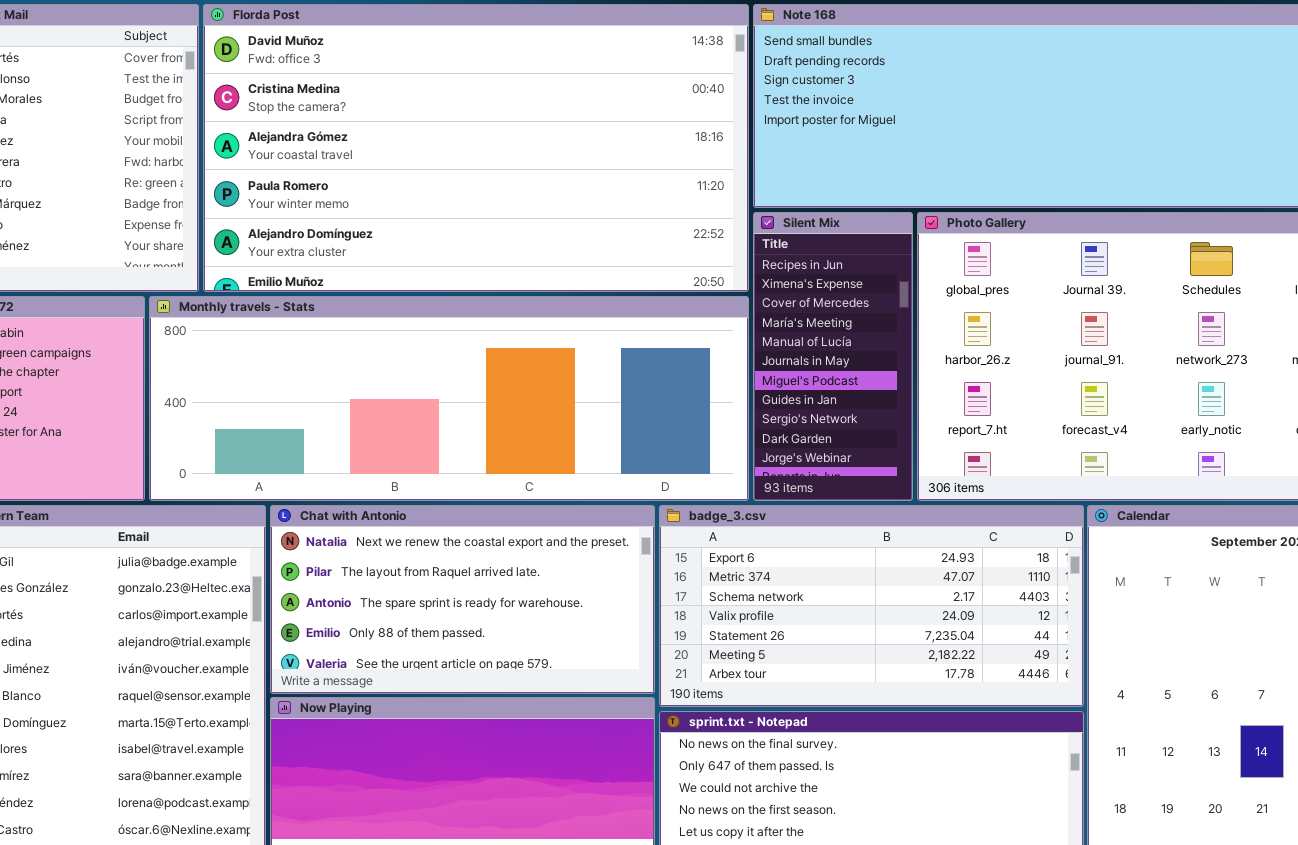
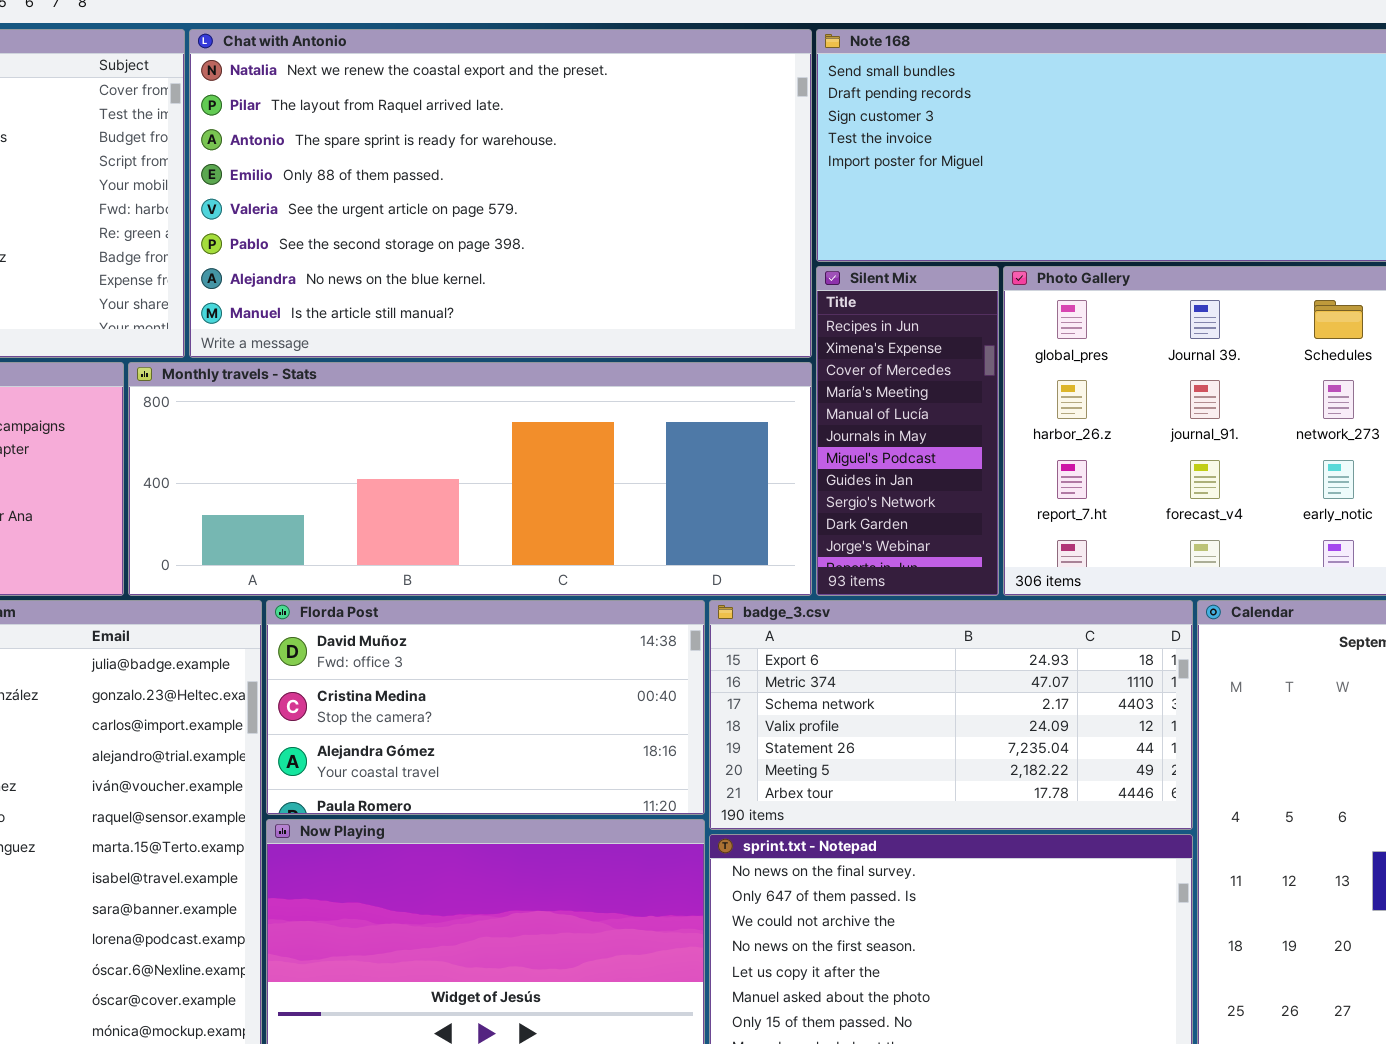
Florda Post: [203,4,749,292] -> [266,600,705,815], moved, resized
Chat with Antonio: [270,505,655,694] -> [189,29,812,358], moved, resized

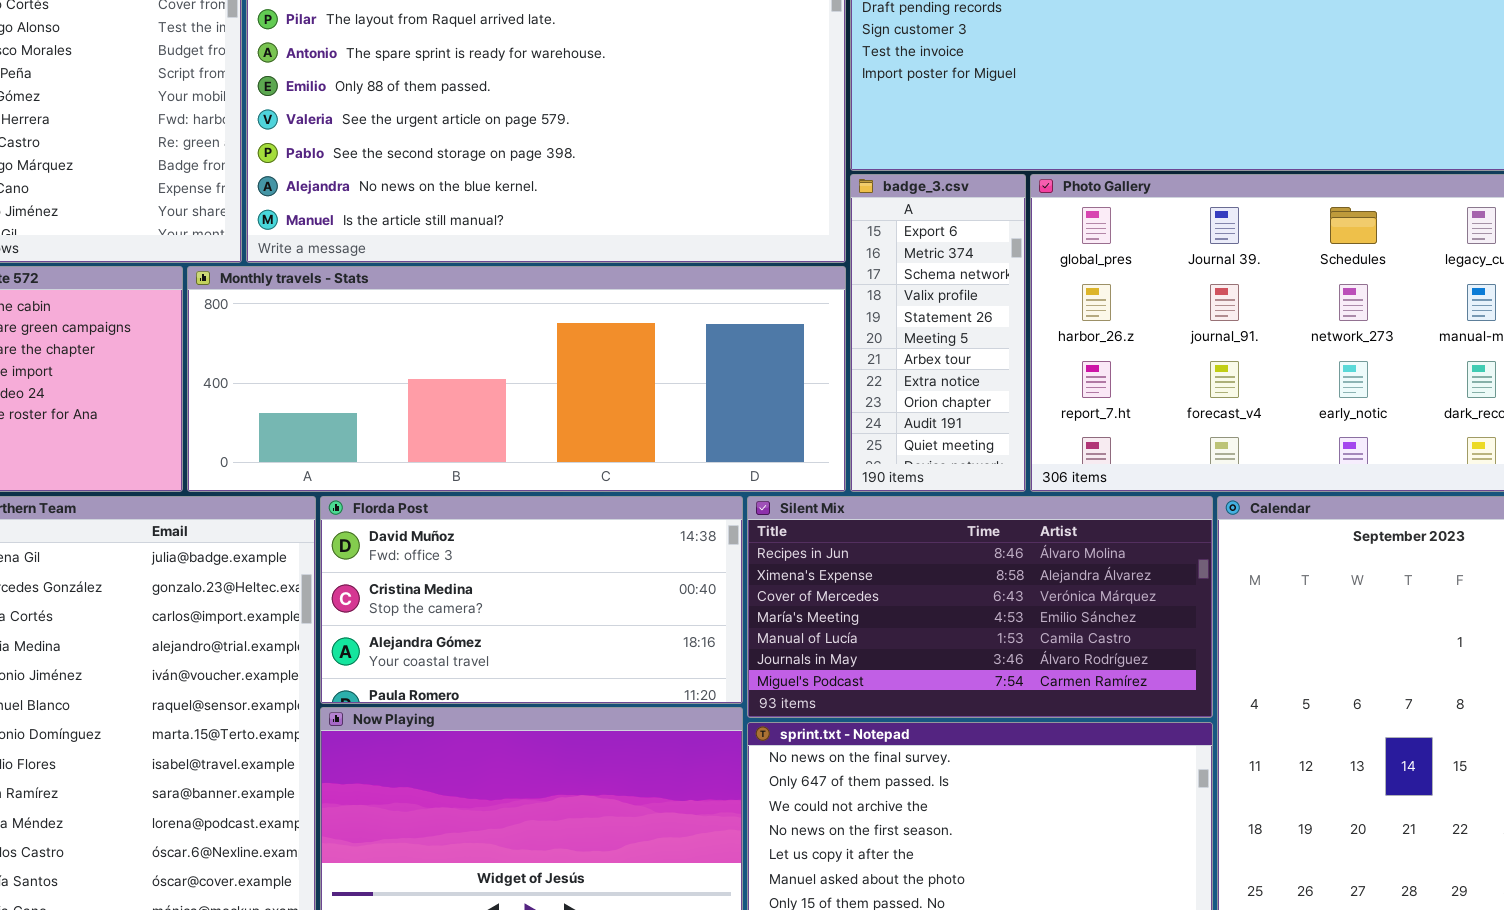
Silent Mix: [816,266,999,596] -> [747,496,1213,718], moved, resized
badge_3.csv: [709,600,1193,830] -> [850,174,1026,492], moved, resized

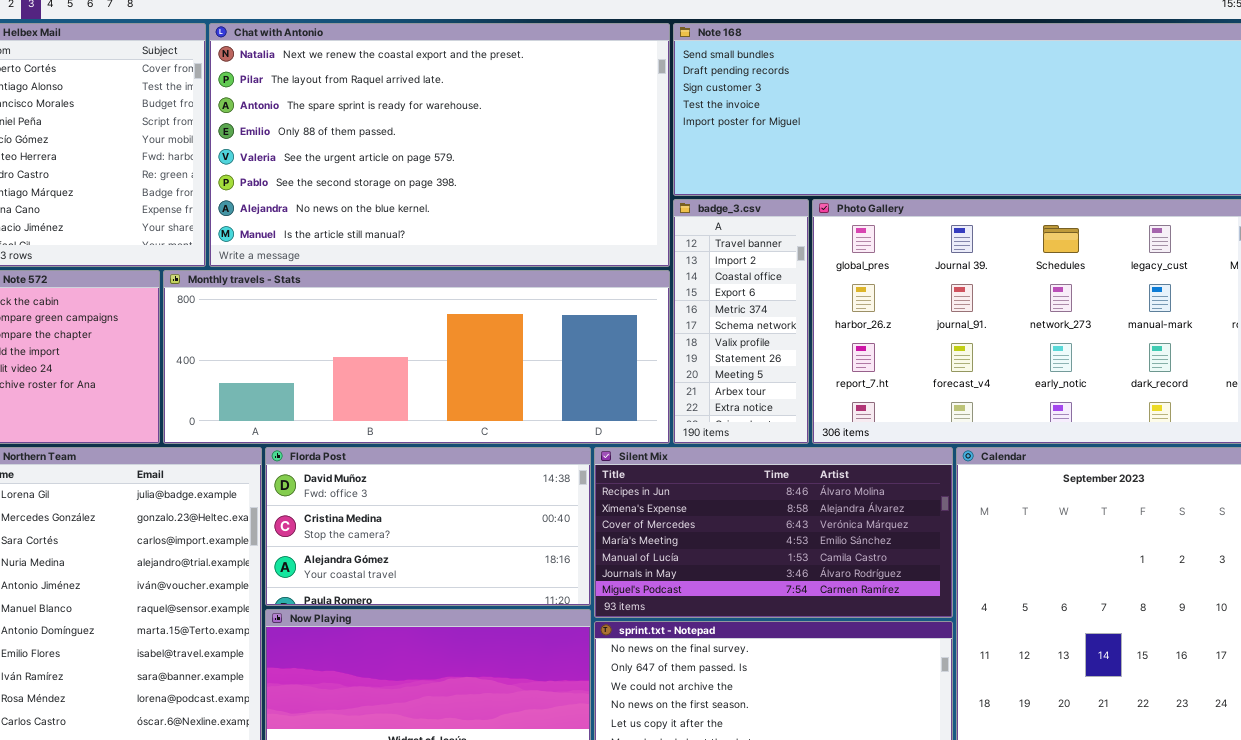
badge_3.csv: [850,174,1026,492] -> [673,199,809,444], scrolled up 3 rows

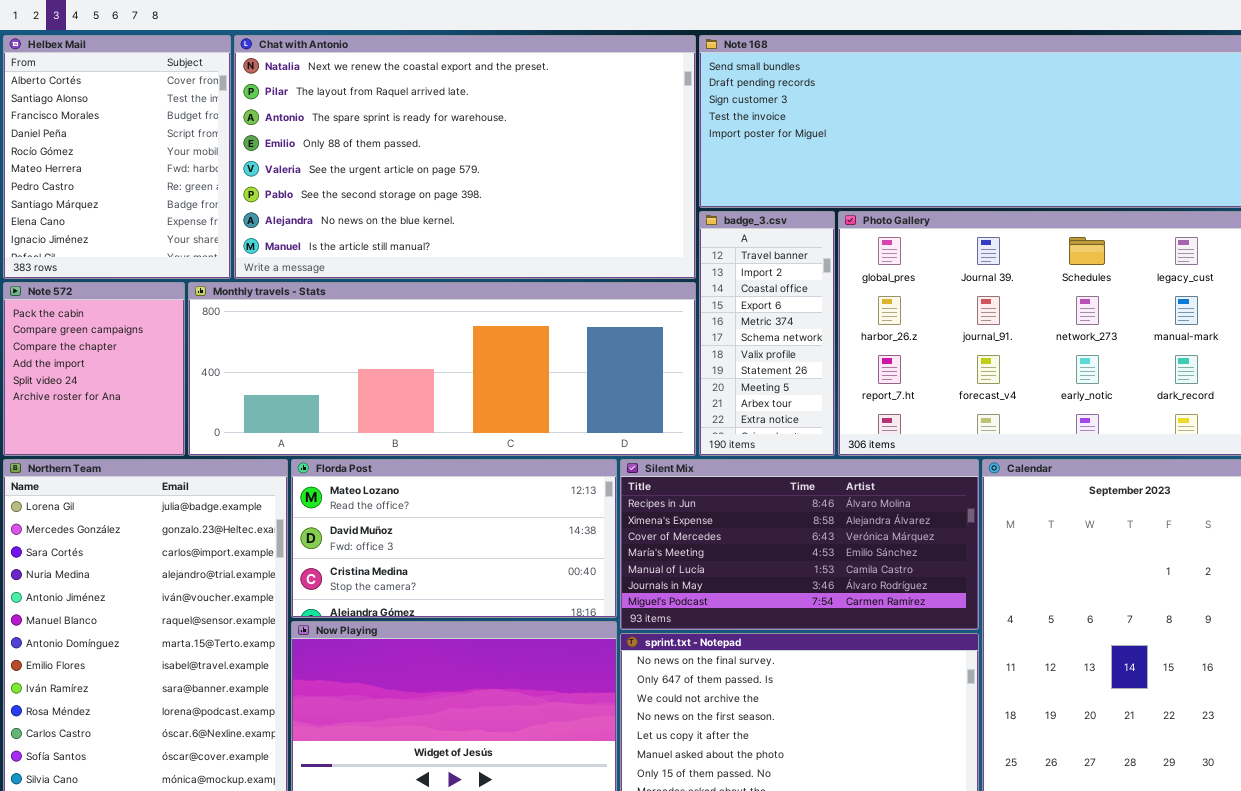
Florda Post: [265,447,591,606] -> [291,459,617,618], scrolled up 1 row

